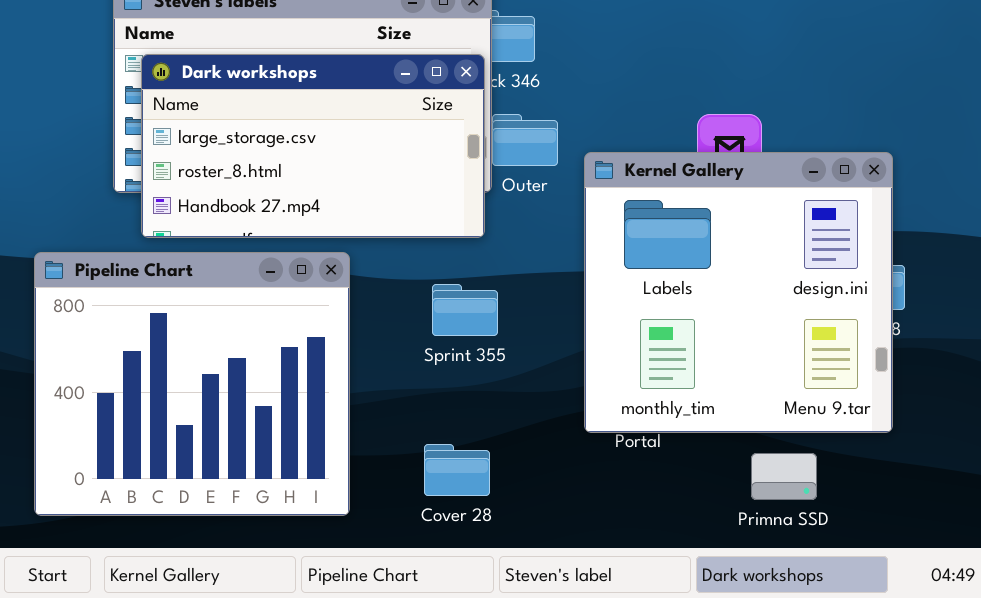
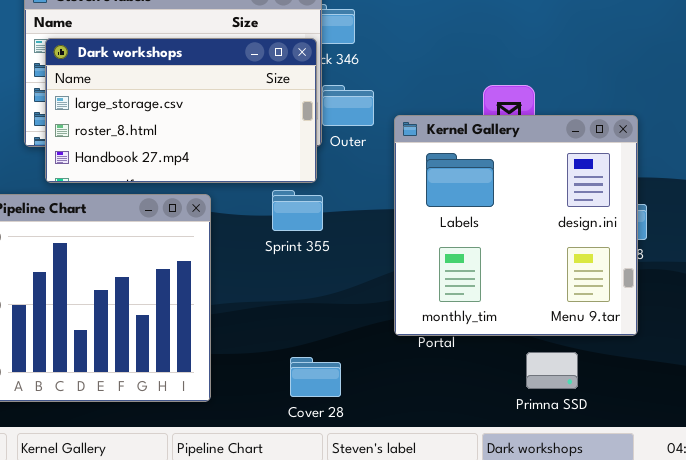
Sprint 355: [432,284,498,336] -> [272,190,323,231], moved
Cover 28: [424,444,490,496] -> [290,357,341,397], moved

